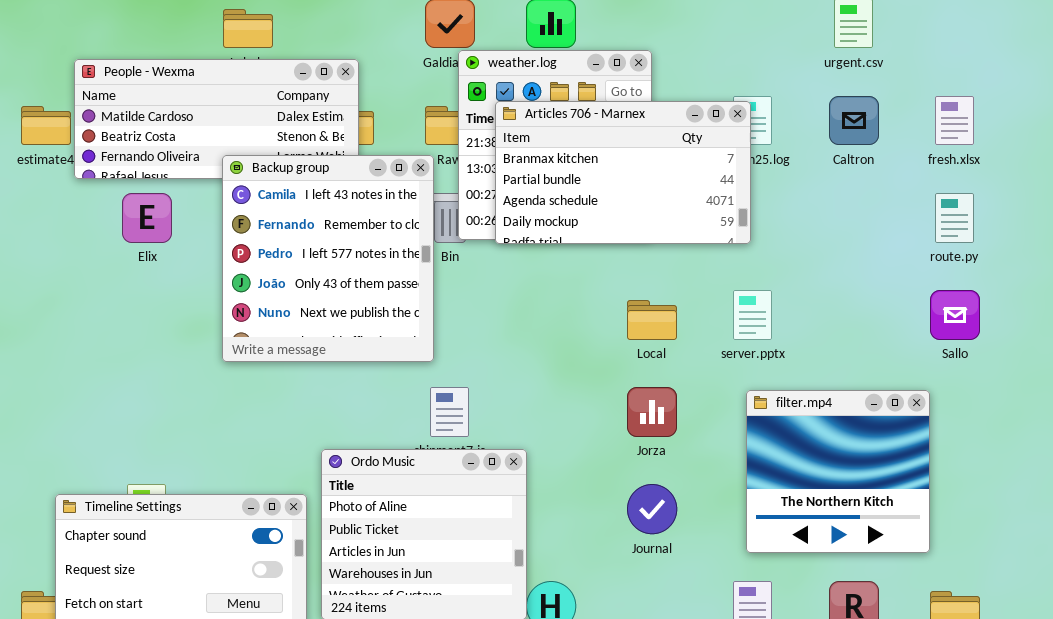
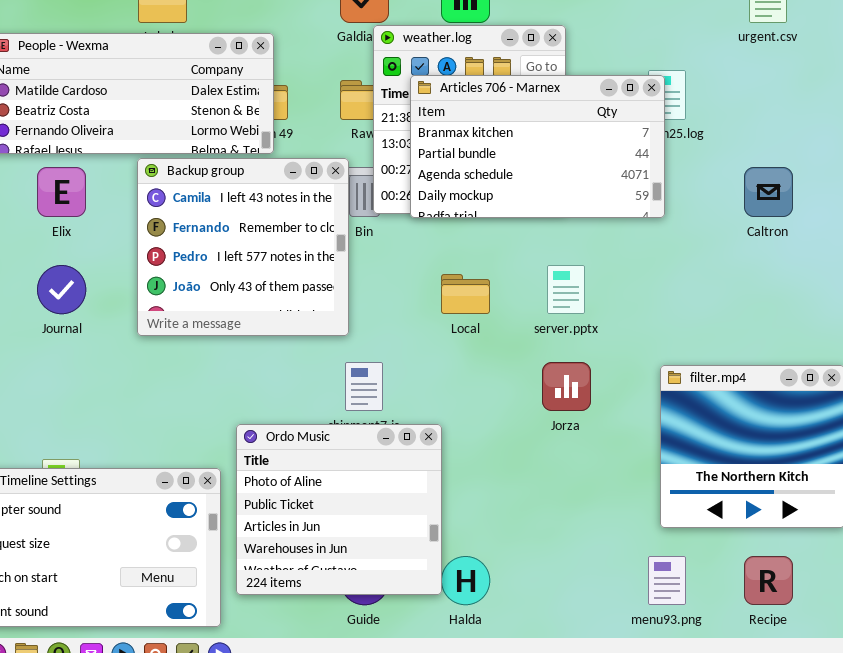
Caltron: [829,96,879,145] -> [744,167,793,217], moved
Backup group: [222,155,434,362] -> [137,158,349,336], resized
server.pptx: [733,290,772,340] -> [547,265,585,314], moved
Local: [627,300,677,340] -> [441,274,490,314], moved
Journal: [627,484,677,534] -> [37,265,86,314], moved

